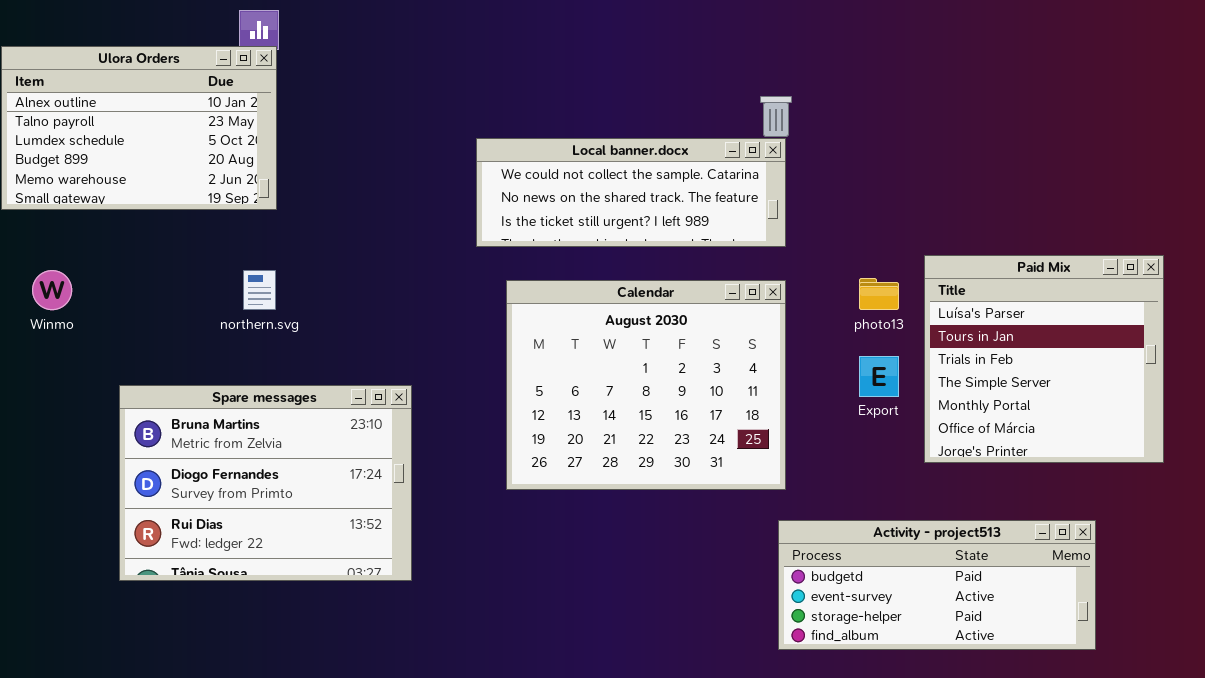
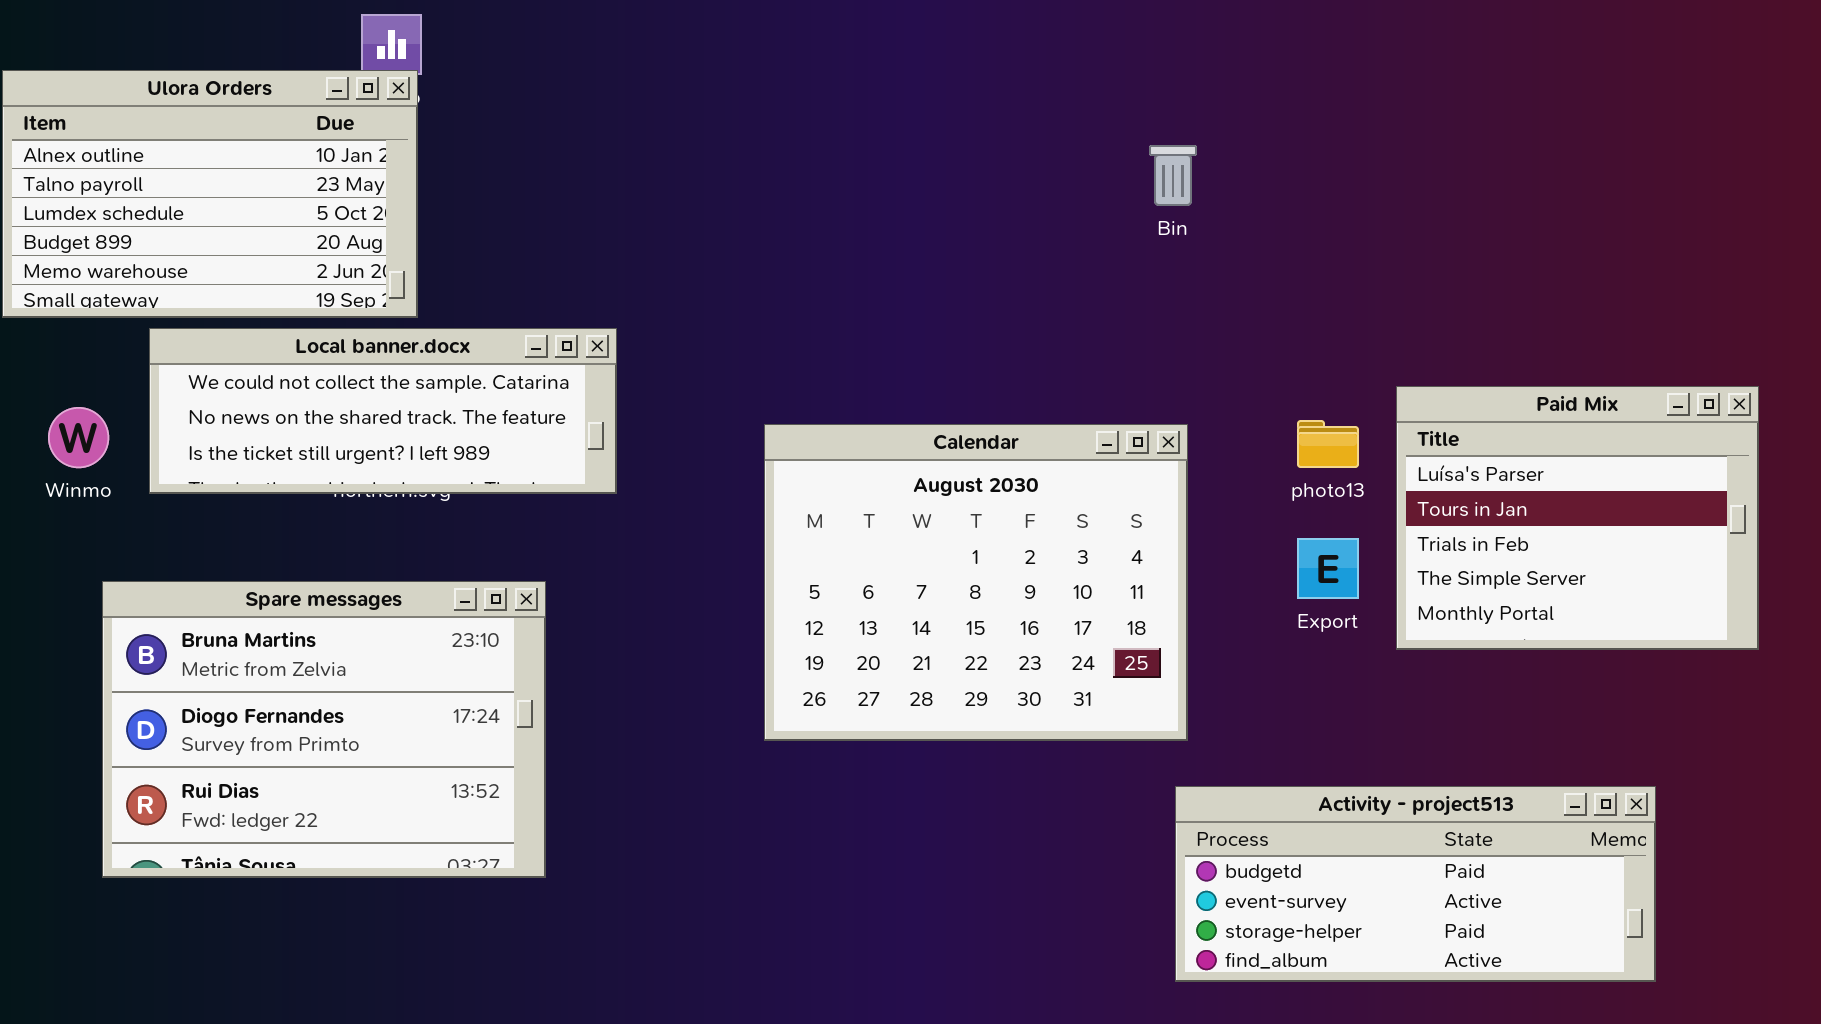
Local banner.docx: [476,138,786,247] -> [149,328,617,494], moved
Paid Mix: [924,255,1164,463] -> [1396,386,1759,650], resized
Spare messages: [119,385,412,581] -> [102,581,546,878], moved

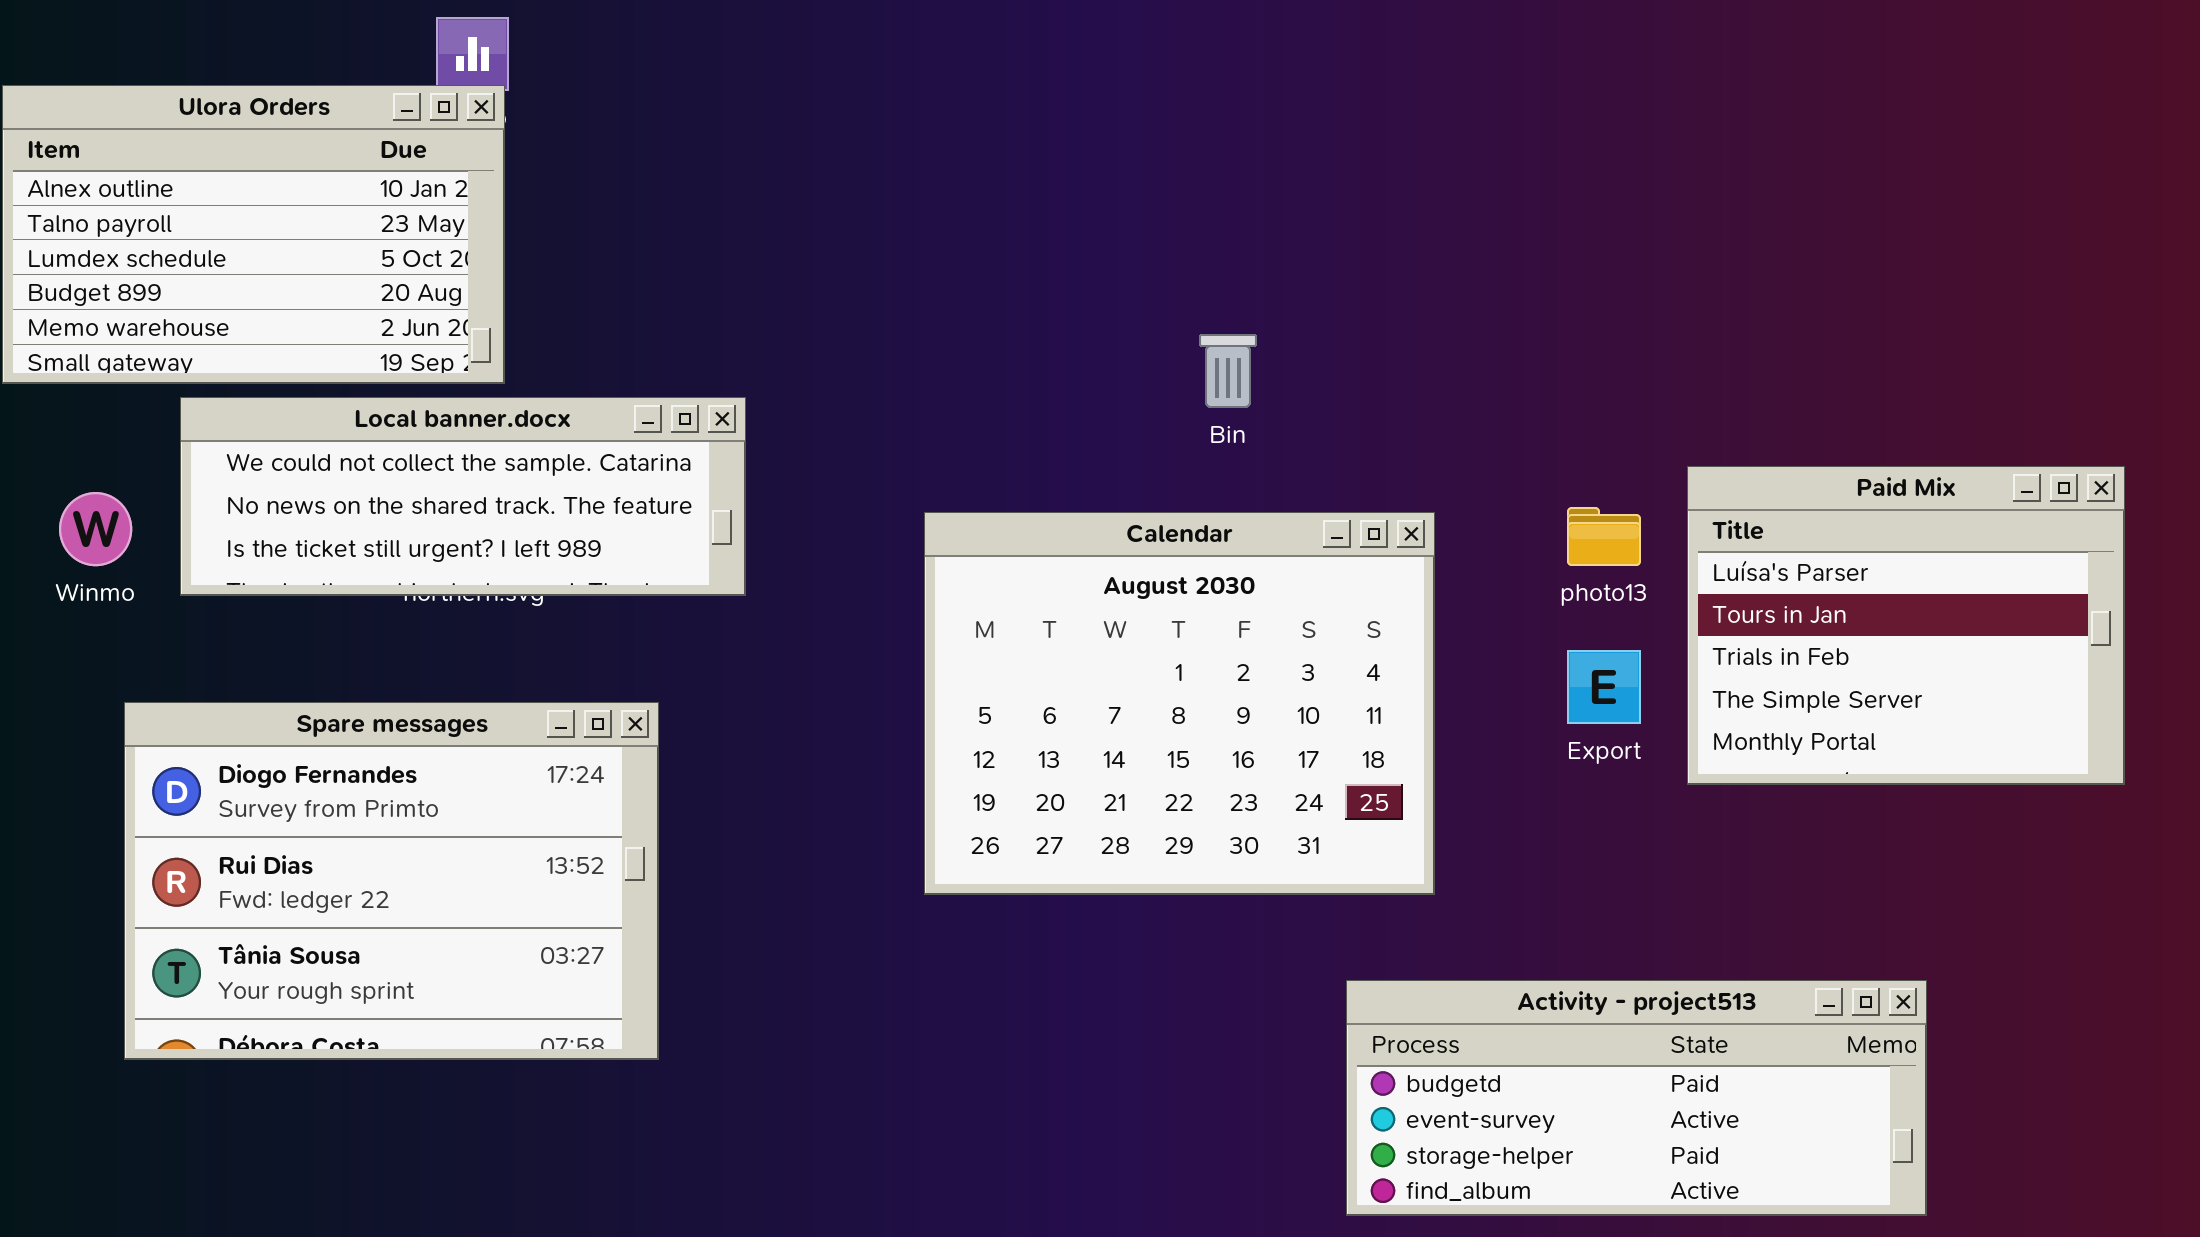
Bin: [1149,145,1197,206] -> [1199,334,1257,408], moved
Spare messages: [102,581,546,878] -> [124,702,659,1060], scrolled down 1 row
Activity - project513: [1175,786,1656,982] -> [1346,980,1927,1216], moved

